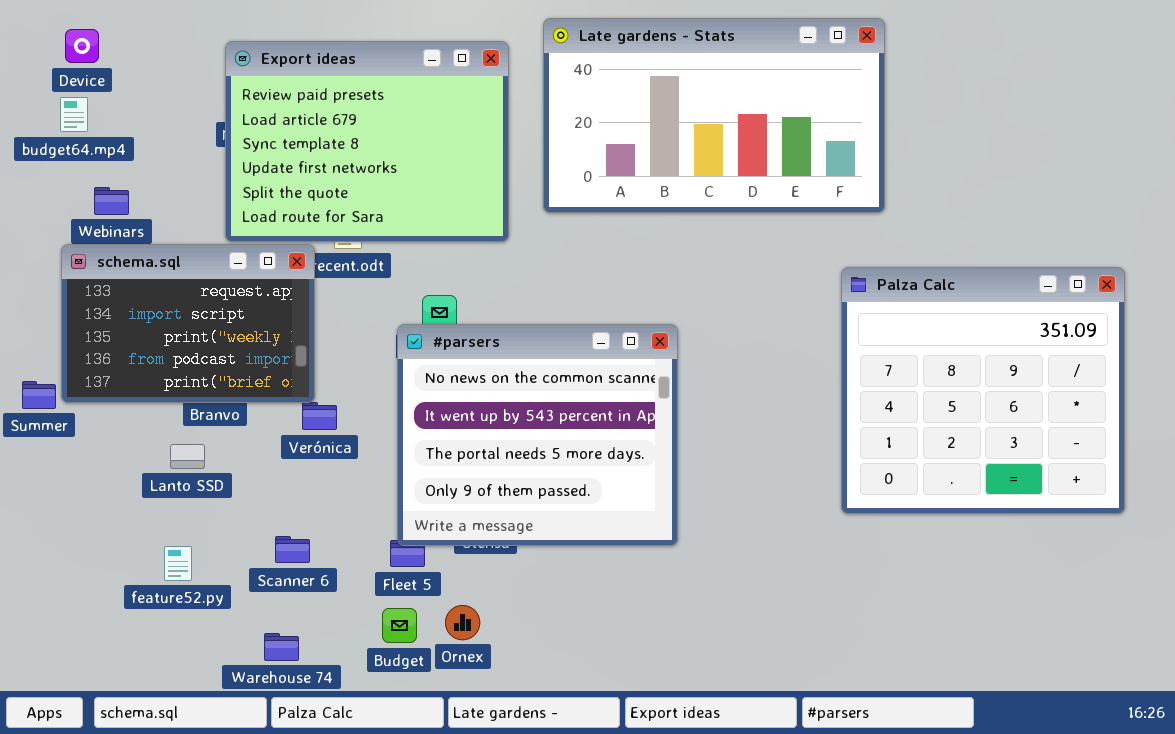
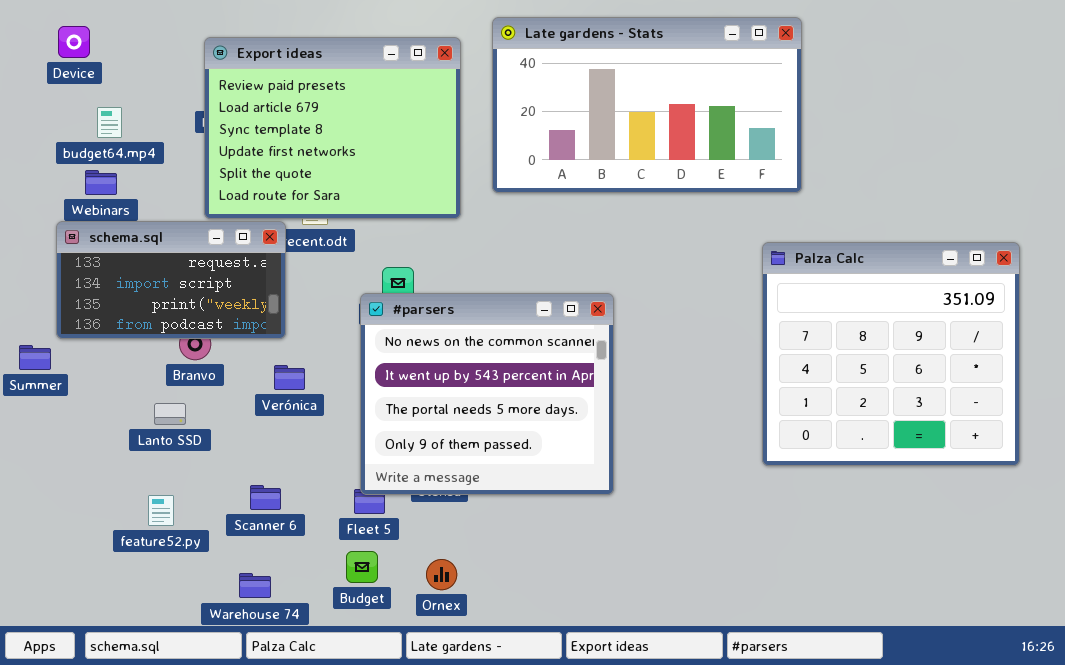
budget64.mp4: [60,97,88,132] -> [97,107,122,138], moved
schema.sql: [61,244,315,403] -> [56,221,286,339], resized
Ornex: [445,605,480,640] -> [426,559,457,590], moved

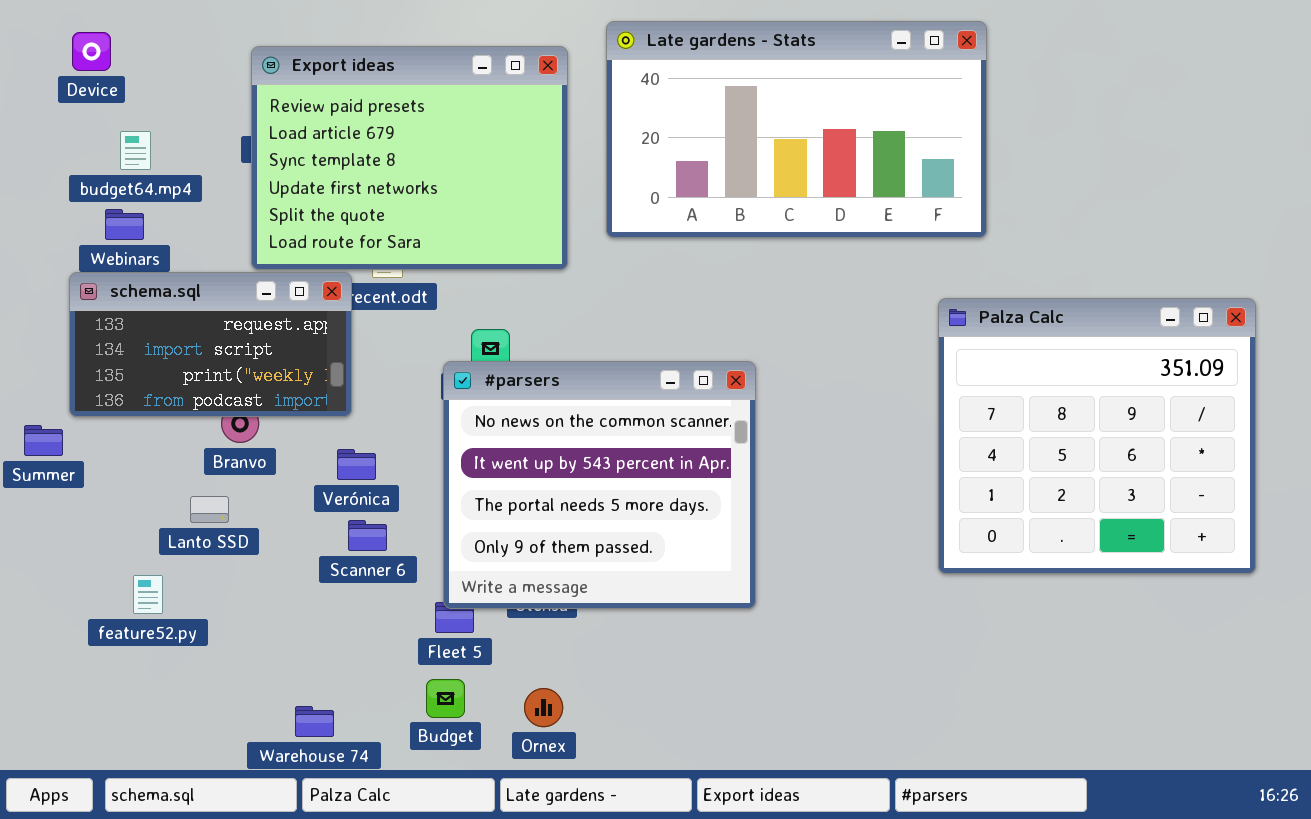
Scanner 6: [250,485,281,510] -> [348,520,387,551], moved
feature52.py: [148,495,174,526] -> [133,575,163,614], moved

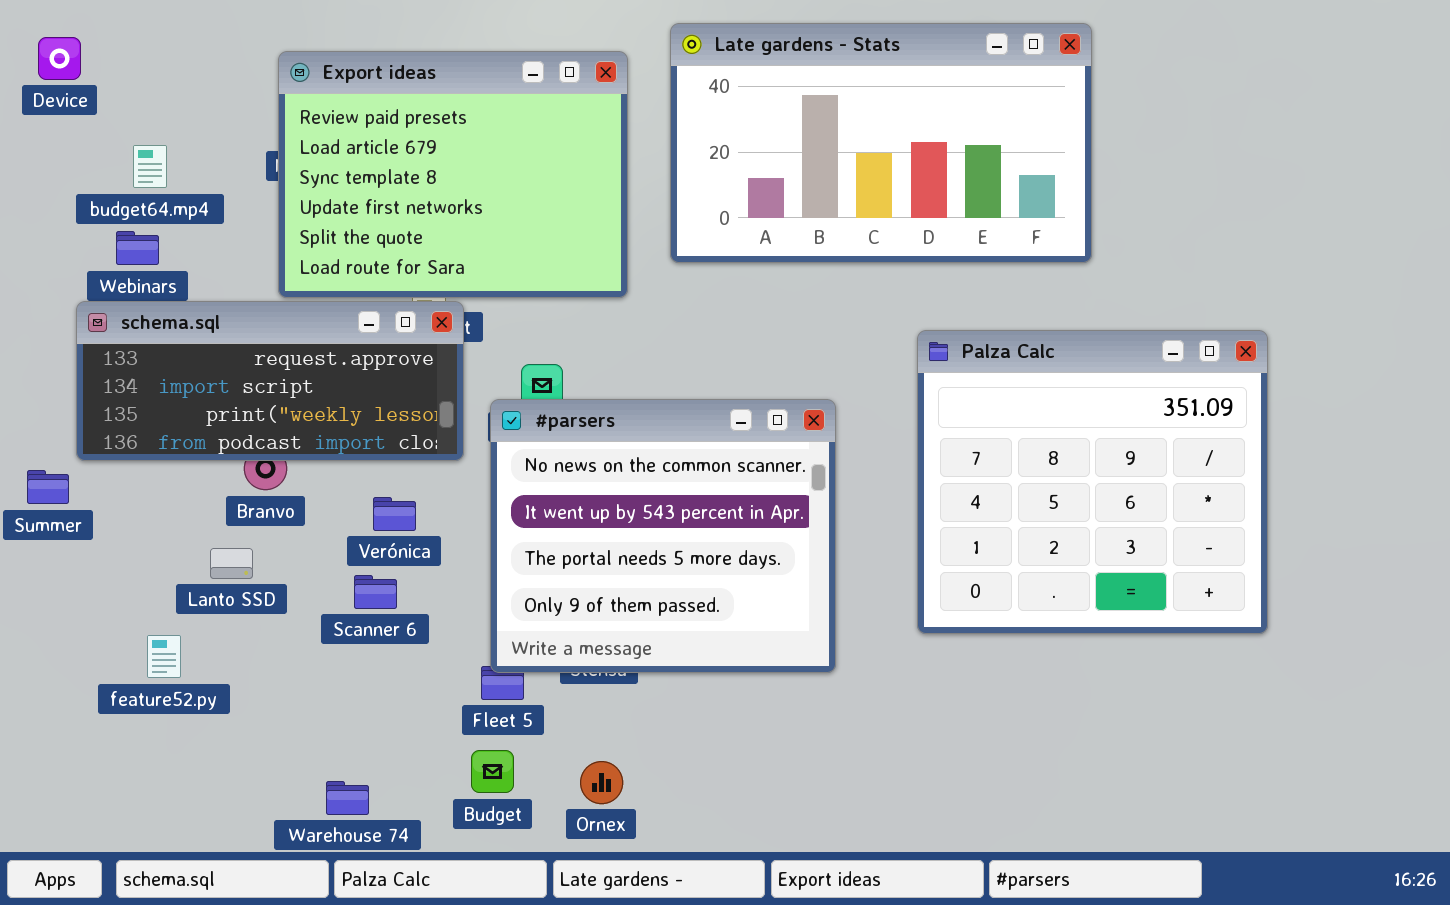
Device: [72,32,111,71] -> [38,37,81,80], moved
schema.sql: [69,272,352,417] -> [76,301,464,461], resized
Palza Calc: [938,298,1256,574] -> [917,330,1268,634], moved
Scanner 6: [348,520,387,551] -> [354,575,397,609], moved

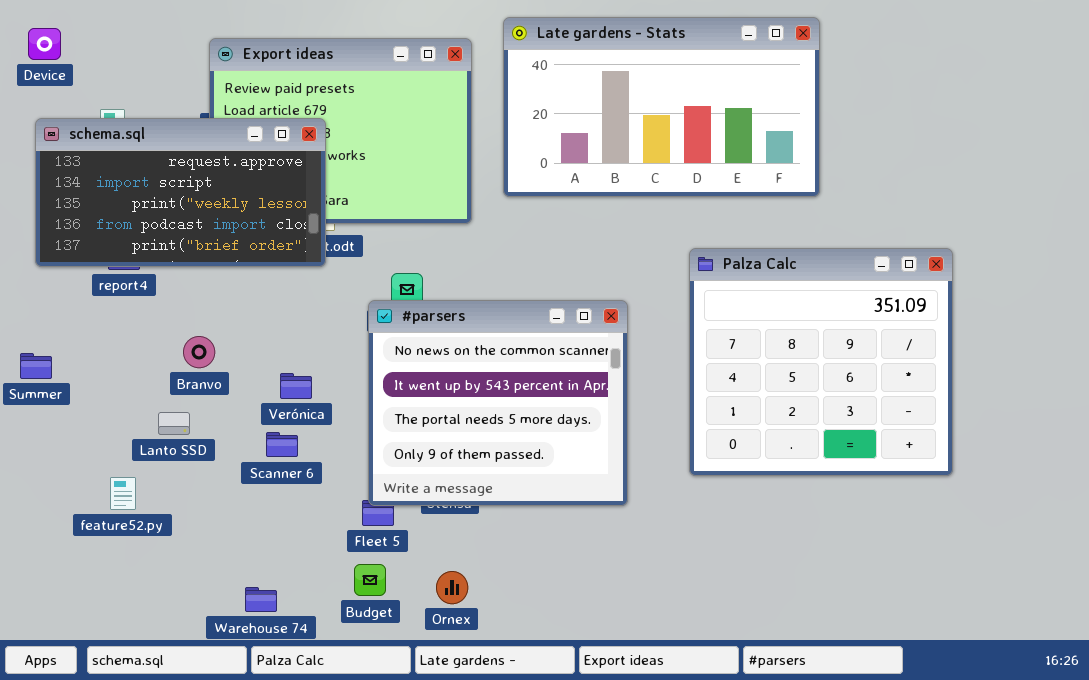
schema.sql: [76,301,464,461] -> [35,118,326,267], moved, resized

